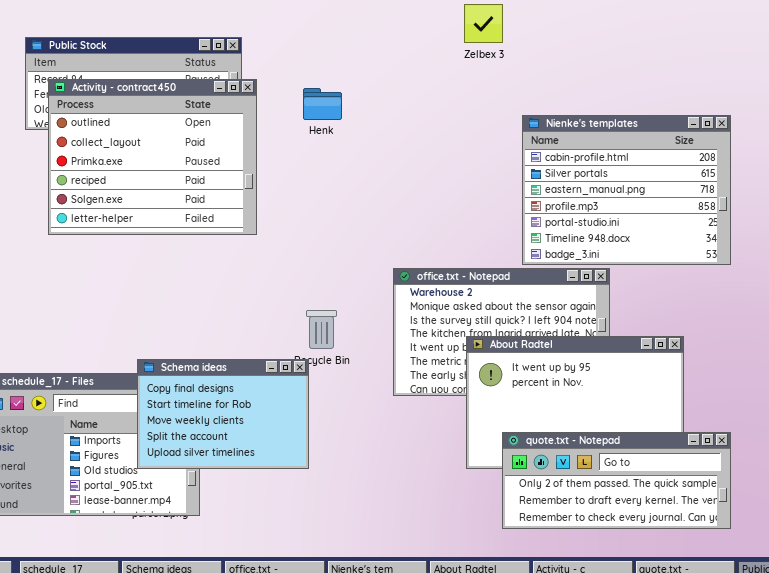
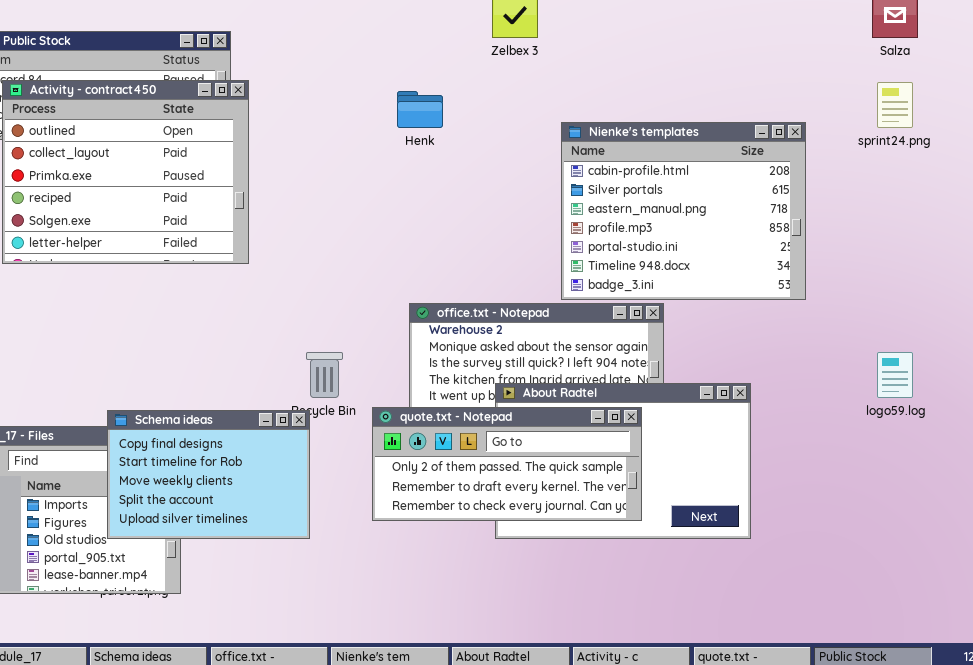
Henk: [303,88,342,120] -> [397,91,443,128], moved
quote.txt - Notepad: [502,432,731,529] -> [372,407,642,521], moved

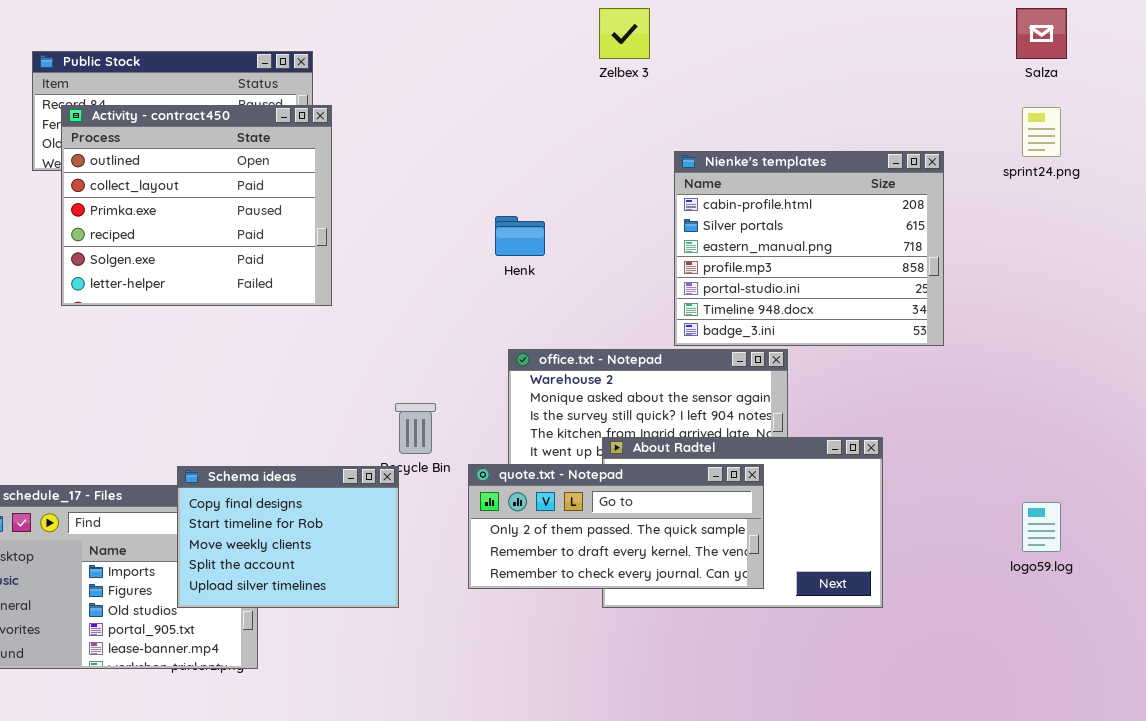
Henk: [397,91,443,128] -> [495,216,545,256], moved
logo59.log: [877,352,913,398] -> [1022,502,1061,552], moved

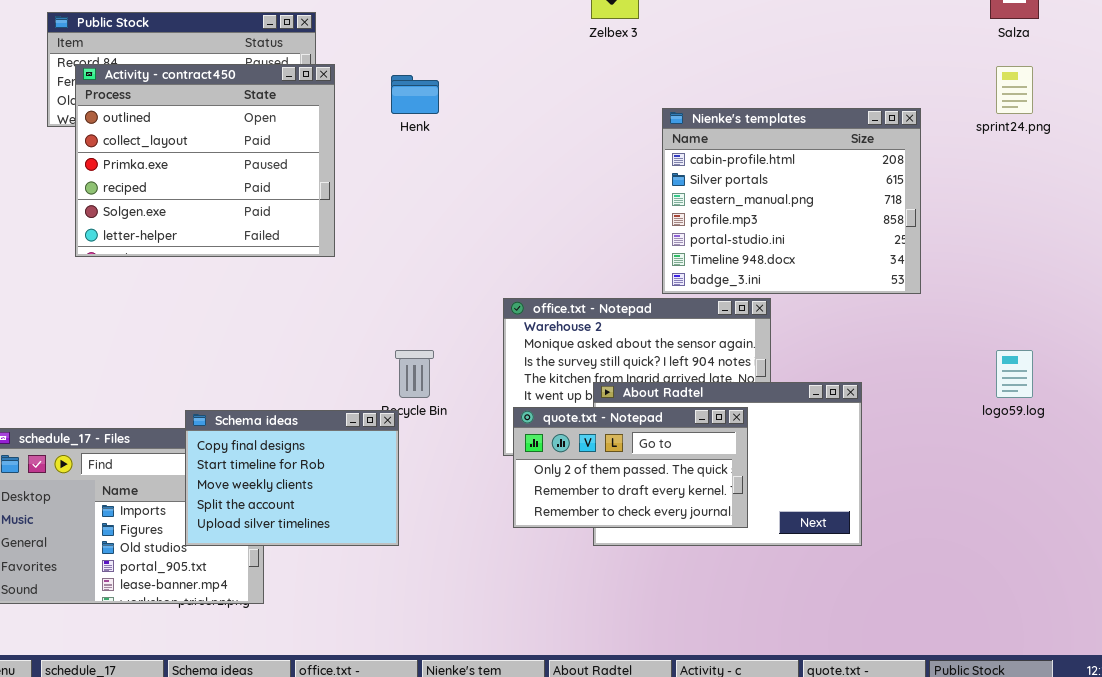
Henk: [495,216,545,256] -> [391,75,439,114], moved
quote.txt - Notepad: [468,464,764,589] -> [513,407,748,528], resized
logo59.log: [1022,502,1061,552] -> [996,350,1033,398], moved

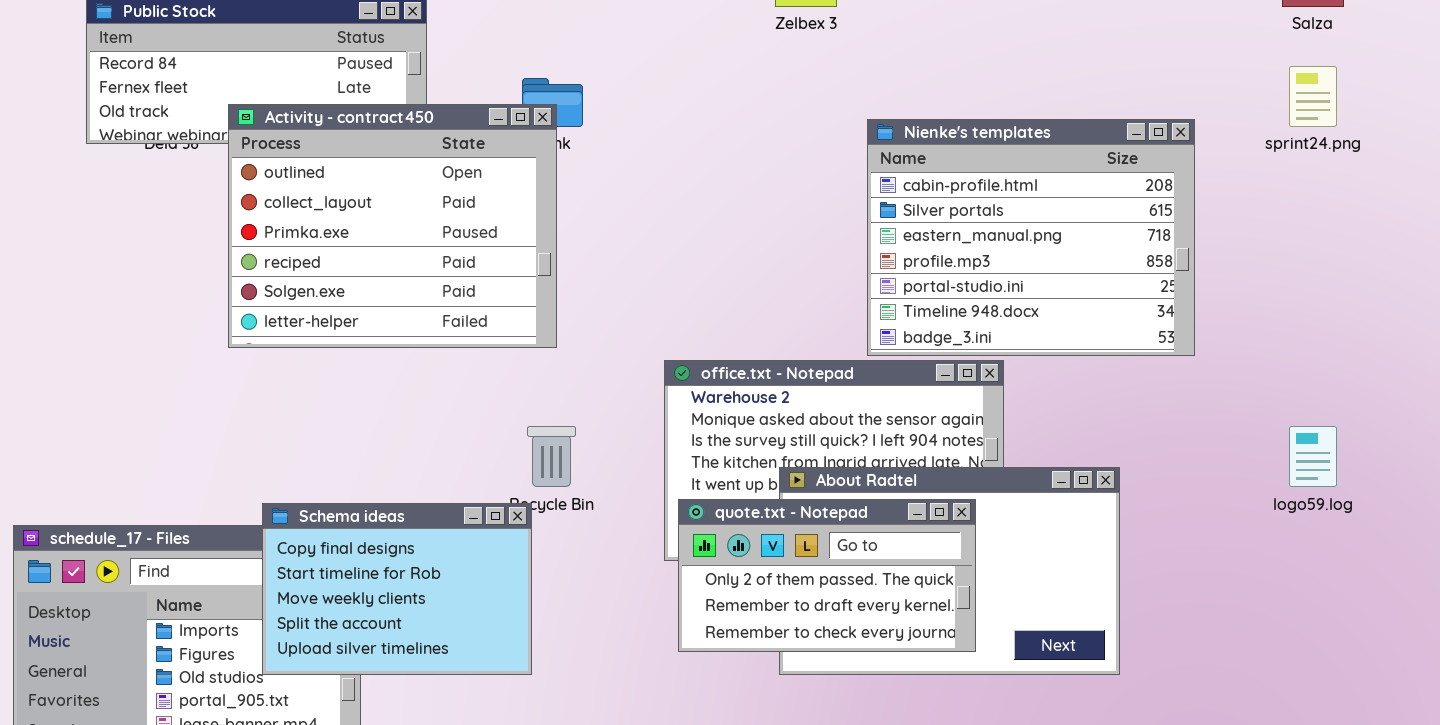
Activity - contract450: [75,64,335,257] -> [228,104,557,348], moved

